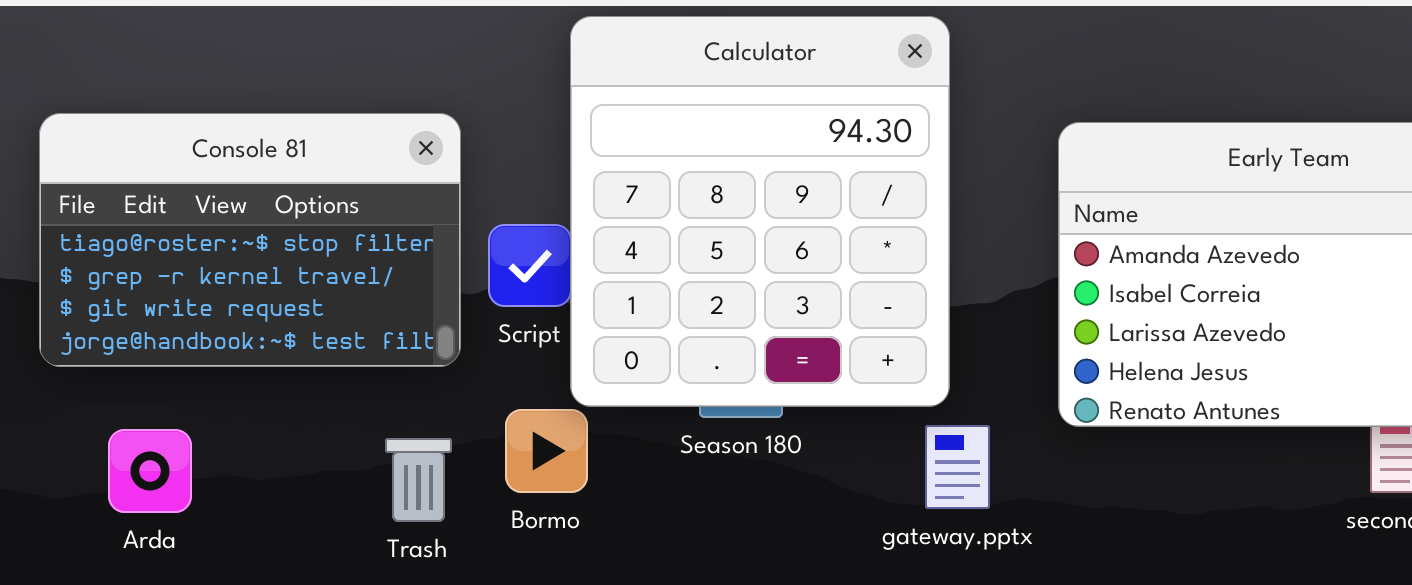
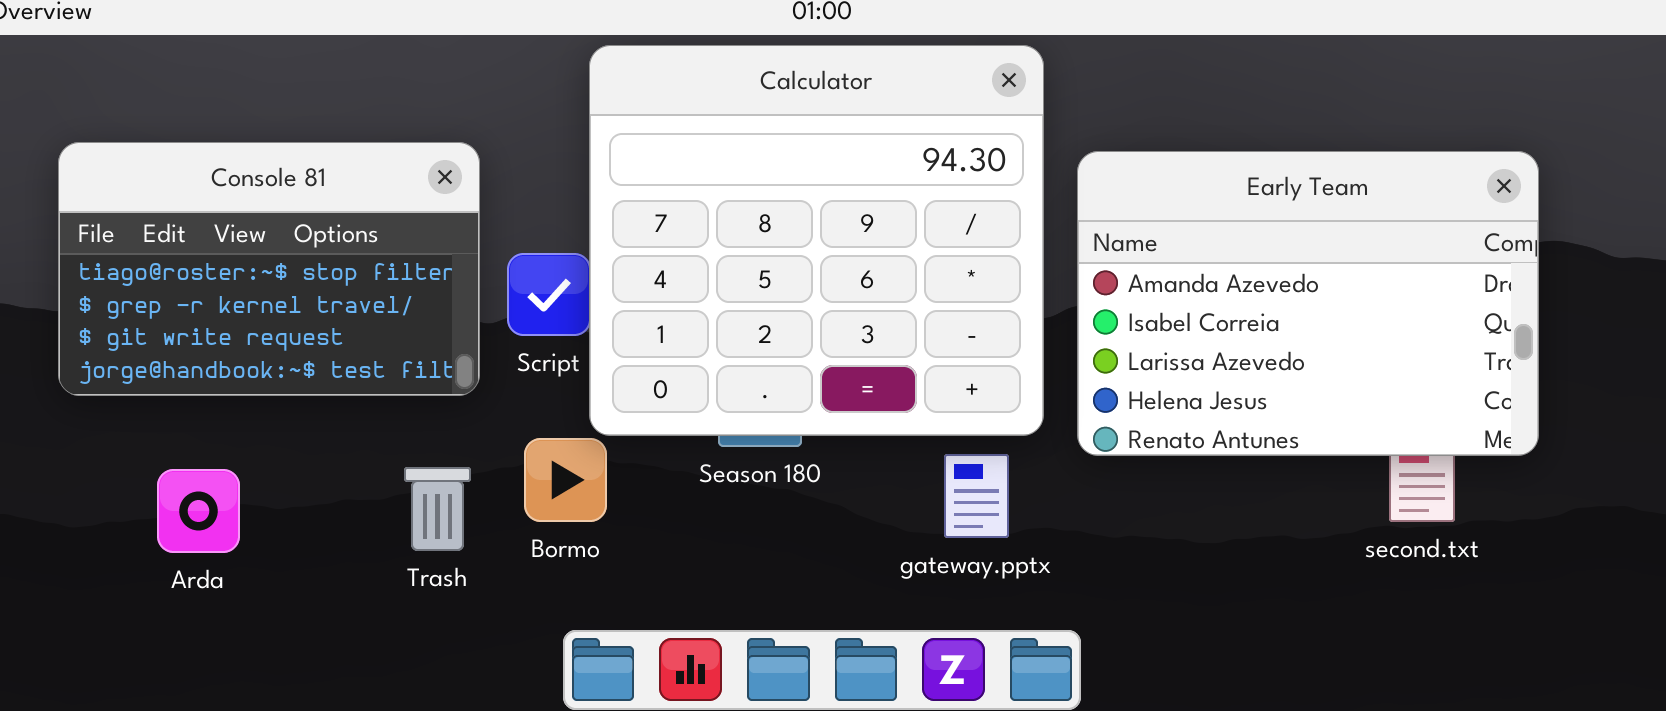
Calculator: [570,16,950,407] -> [589,45,1044,436], resized
Arda: [108,429,192,513] -> [157,469,240,553], moved

